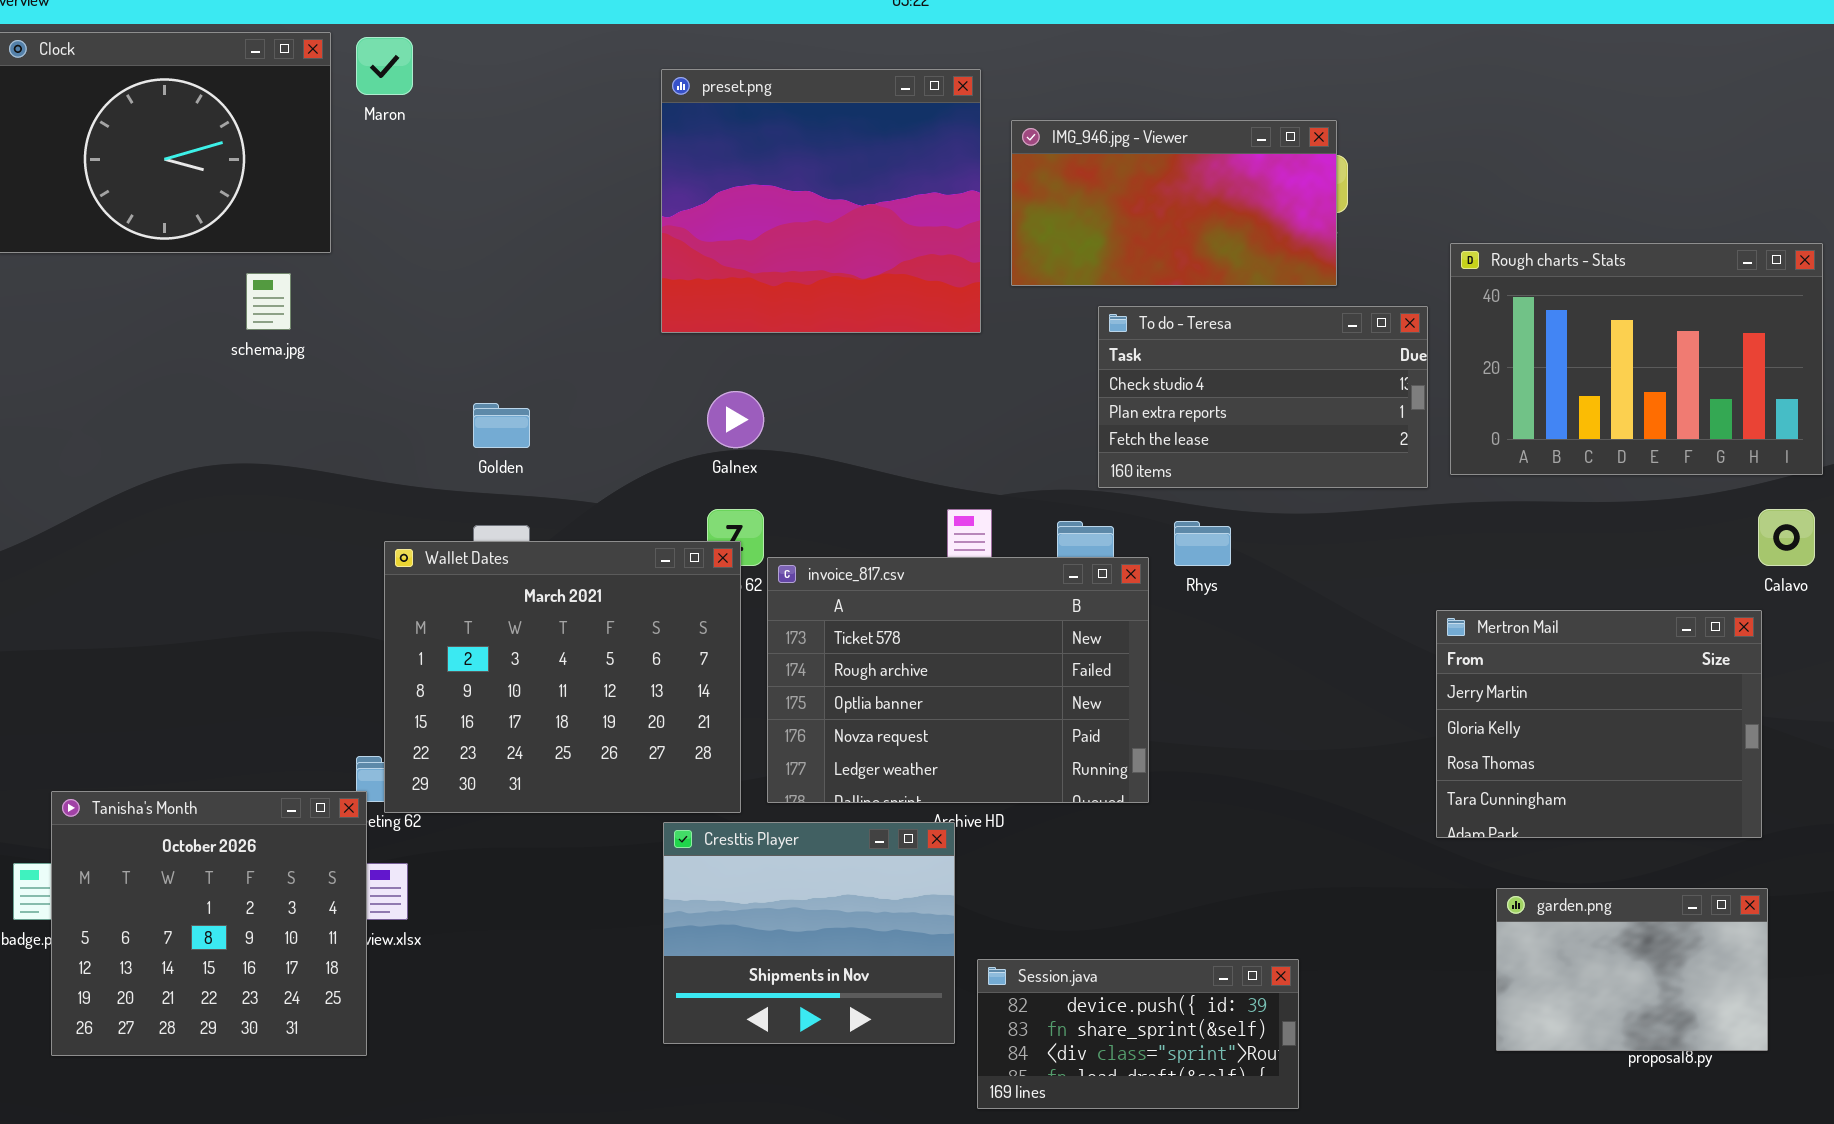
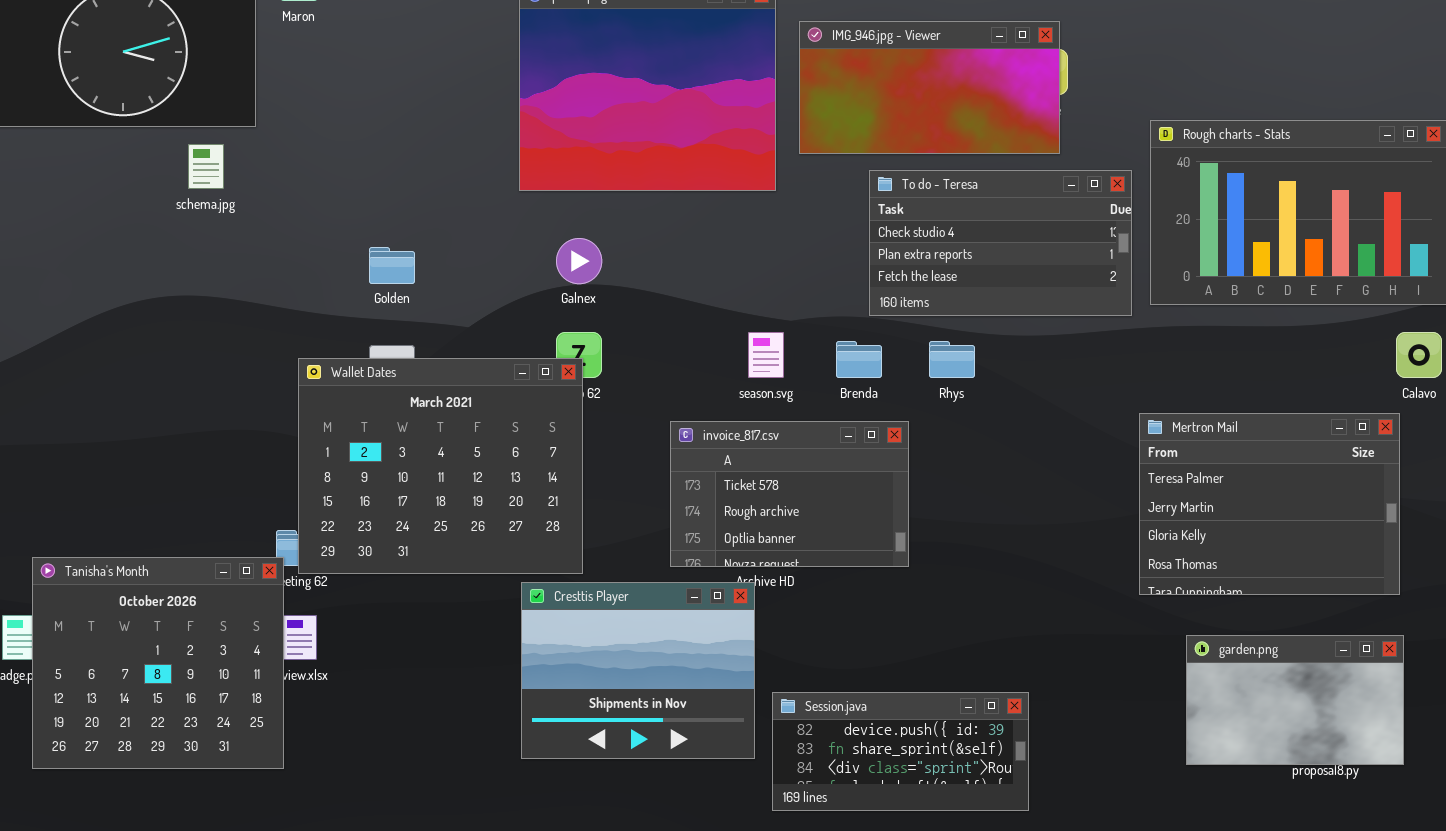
invoice_817.csv: [767,557,1149,803] -> [670,421,909,567], resized
Mertron Mail: [1436,610,1762,838] -> [1139,413,1400,595], scrolled up 1 row

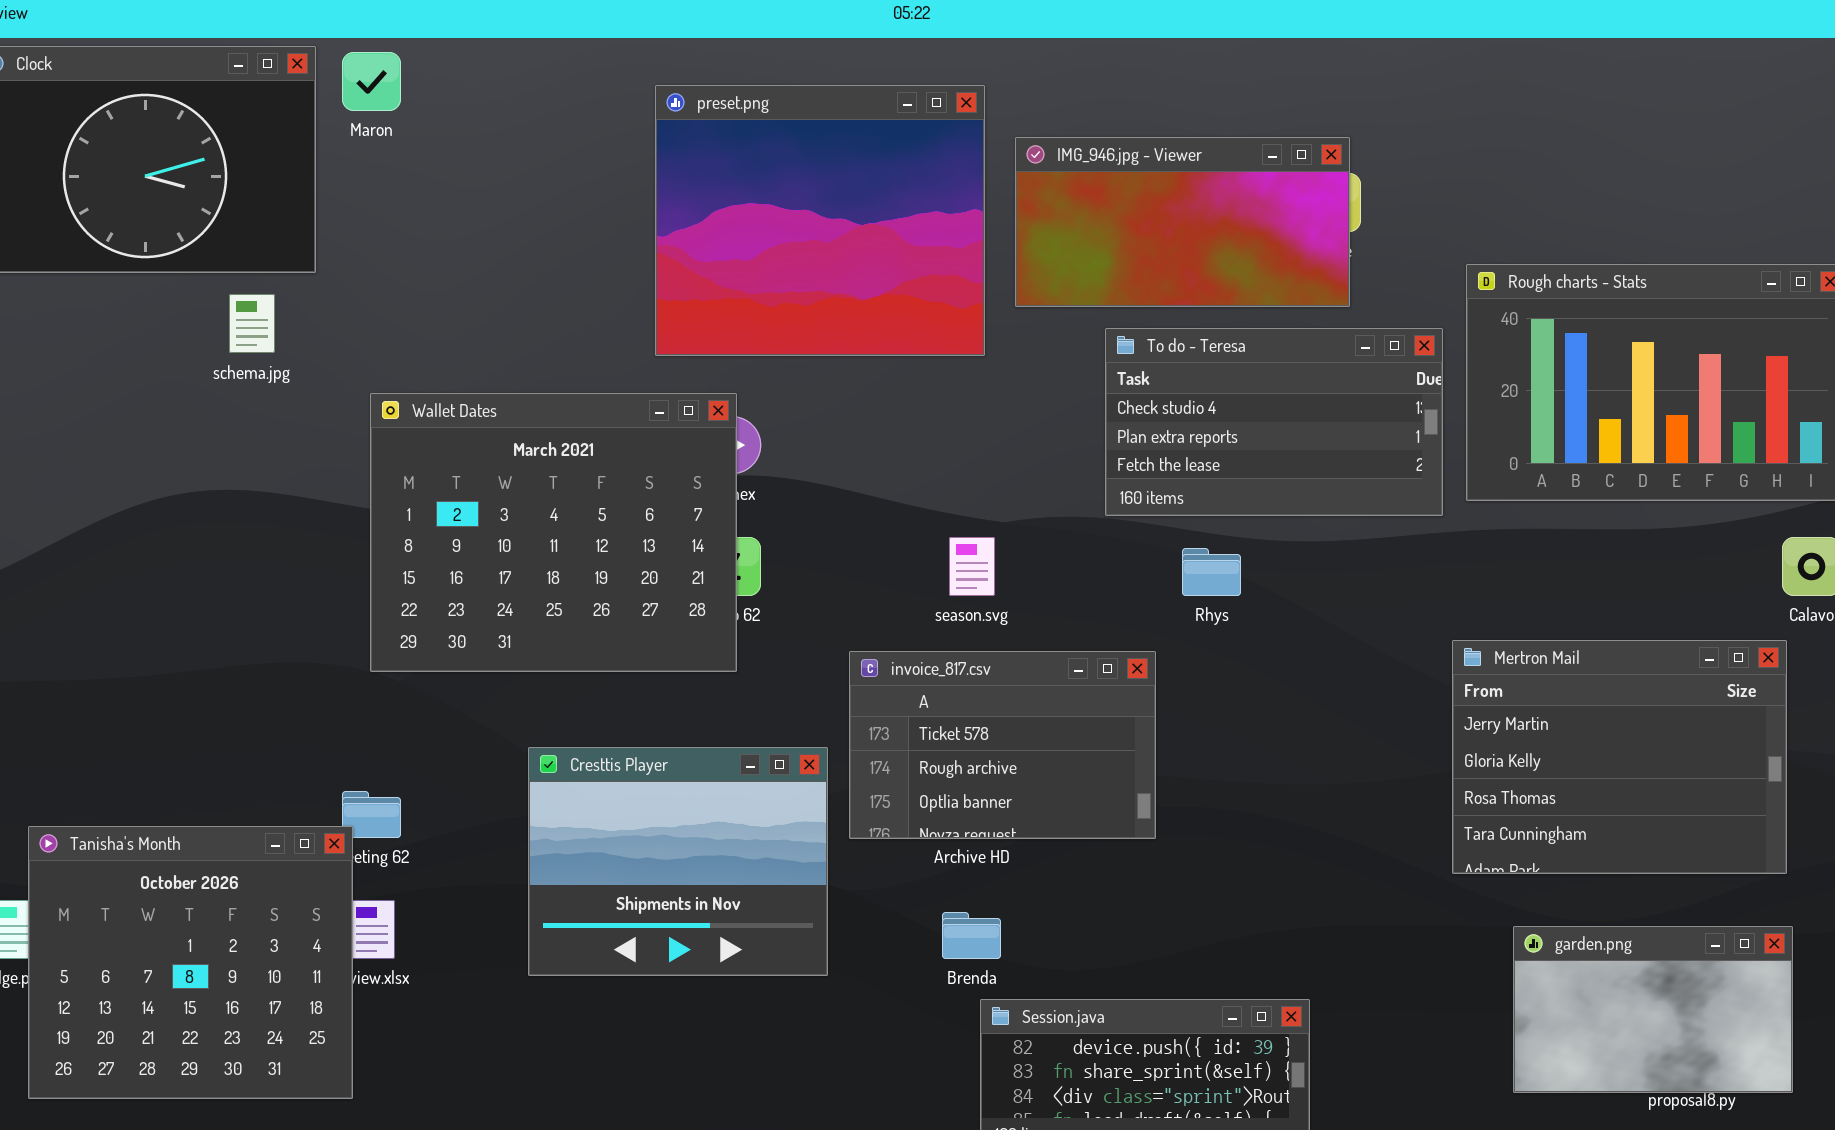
Brenda: [836,341,882,378] -> [942,912,1001,959], moved
Wallet Dates: [298,358,583,574] -> [370,393,737,672], moved
Mertron Mail: [1139,413,1400,595] -> [1452,640,1787,874], scrolled down 1 row
Cresttis Player: [521,582,755,759] -> [528,747,828,976], moved

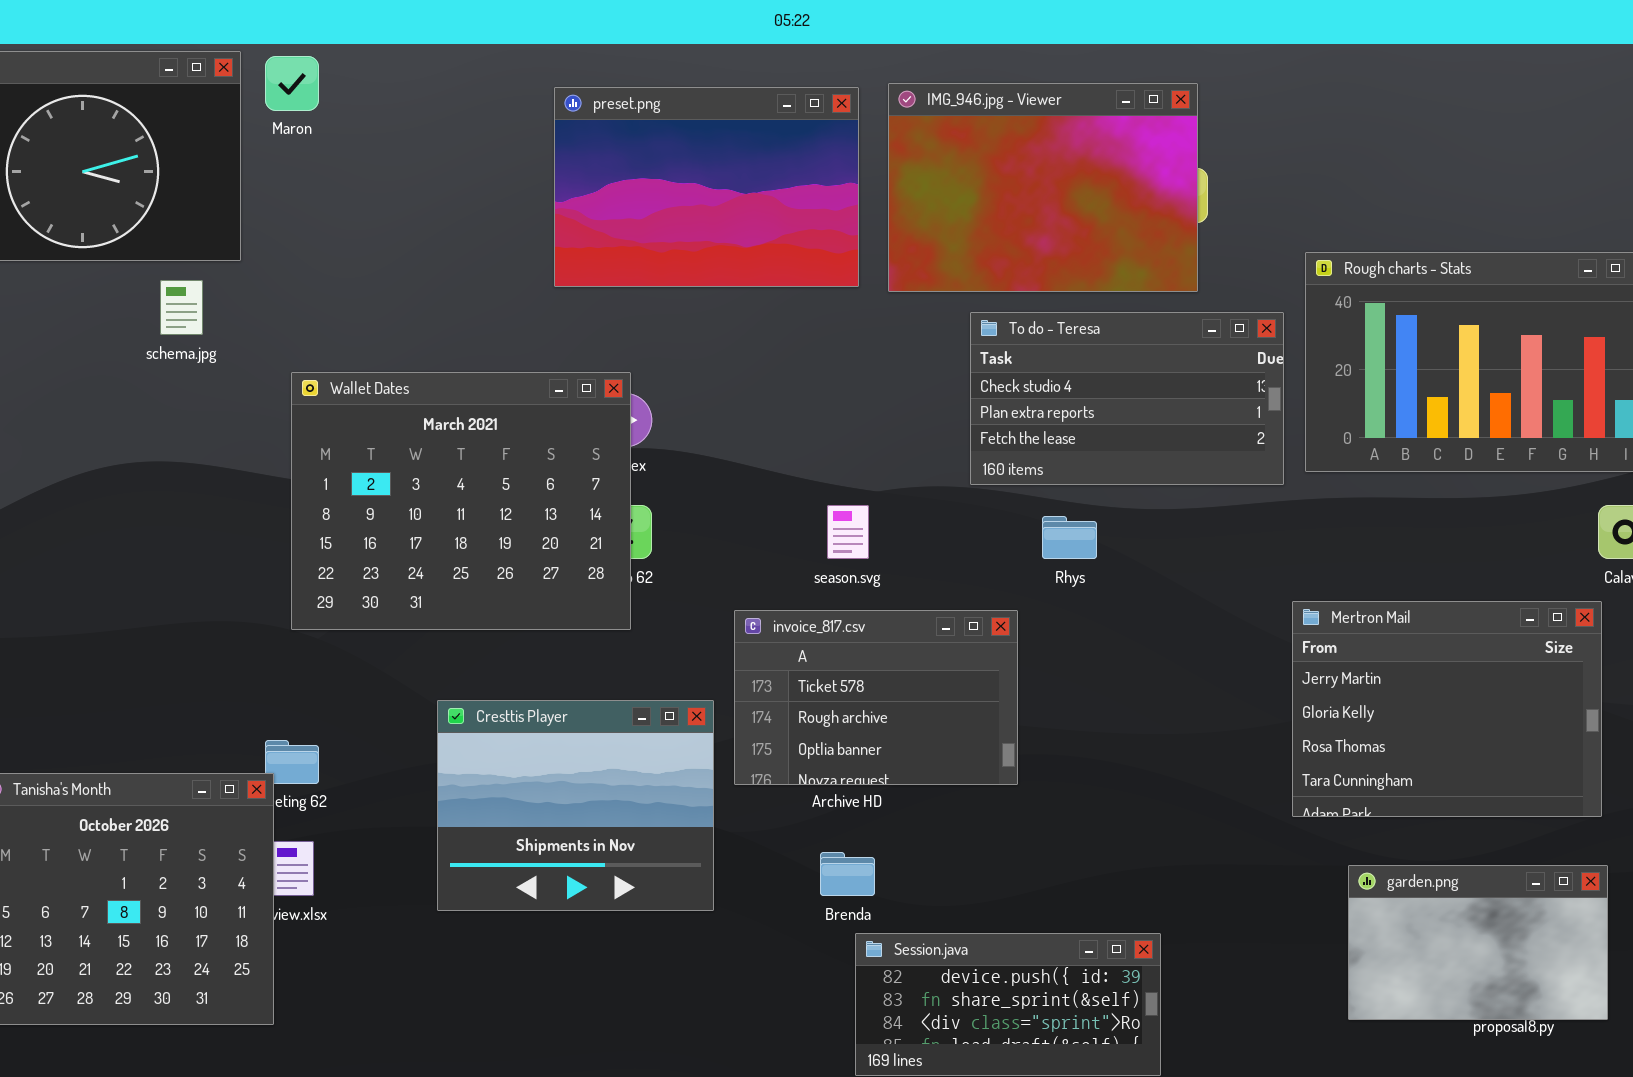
preset.png: [655,85,985,356] -> [554,87,859,287], resized
IMG_946.jpg - Viewer: [1015,137,1350,307] -> [888,83,1198,292], resized

